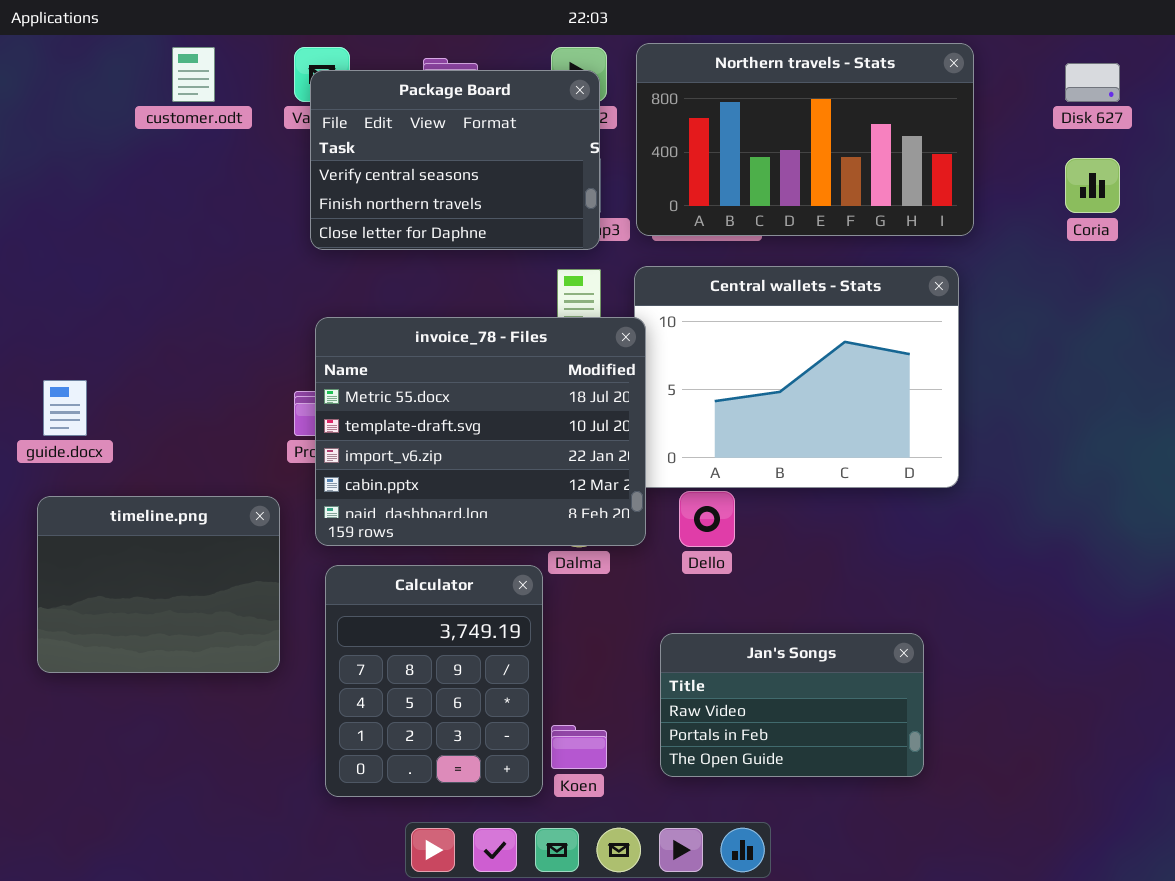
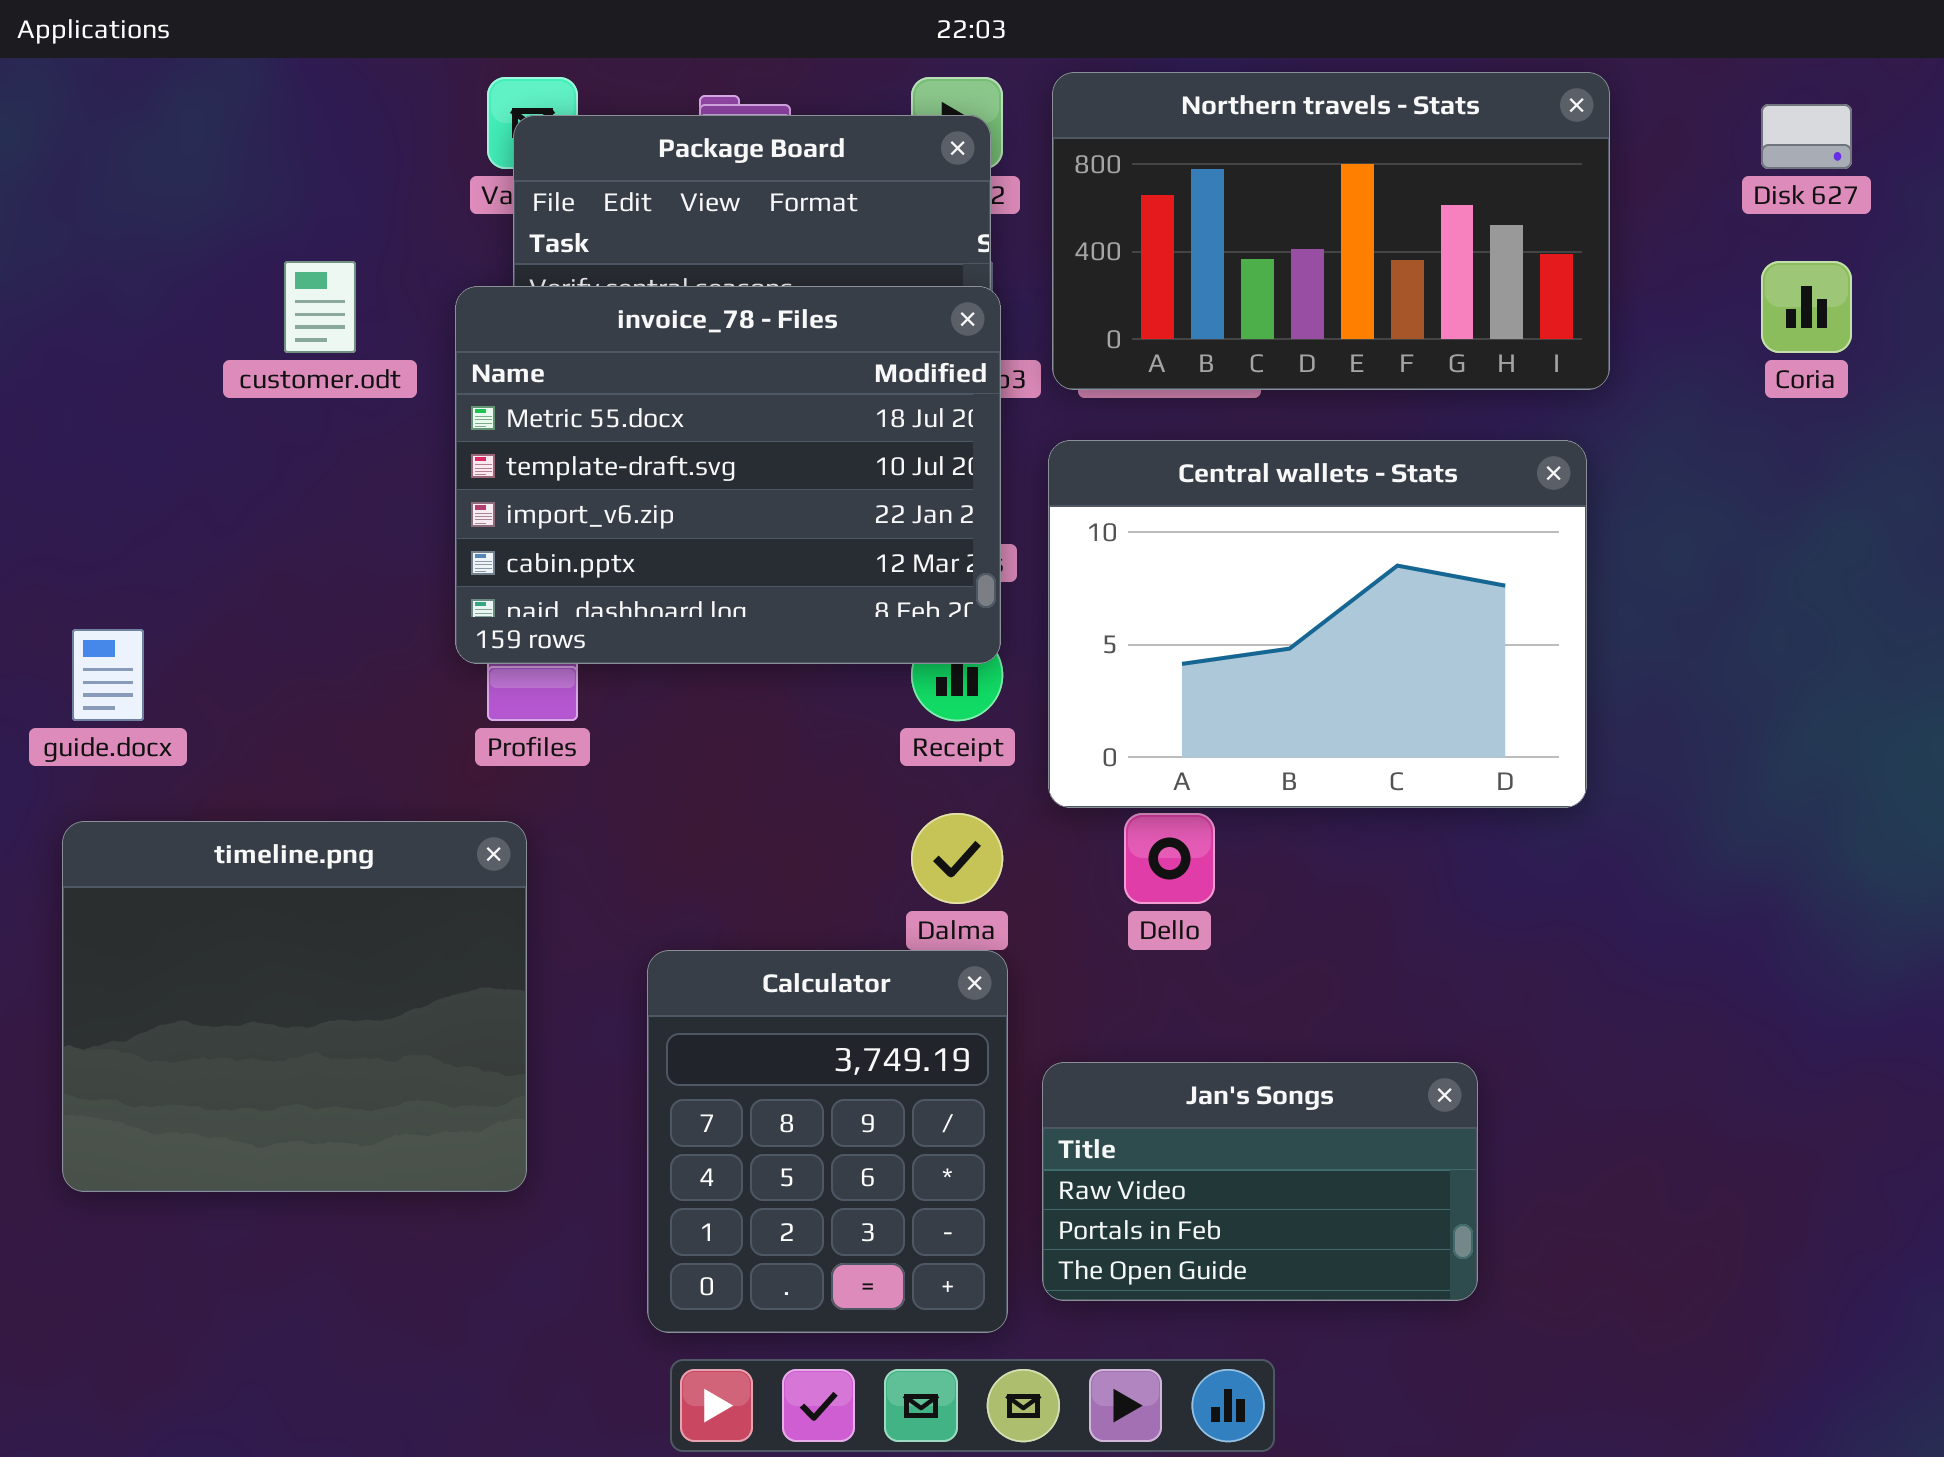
customer.odt: [172,47,215,102] -> [284,261,356,353], moved
invoice_78 - Files: [315,317,646,546] -> [455,286,1001,664], moved
timeline.png: [37,496,280,673] -> [62,821,527,1192], resized
Calculator: [325,565,543,797] -> [647,950,1008,1333], moved
Jan's Songs: [660,633,924,777] -> [1042,1062,1478,1301], moved

